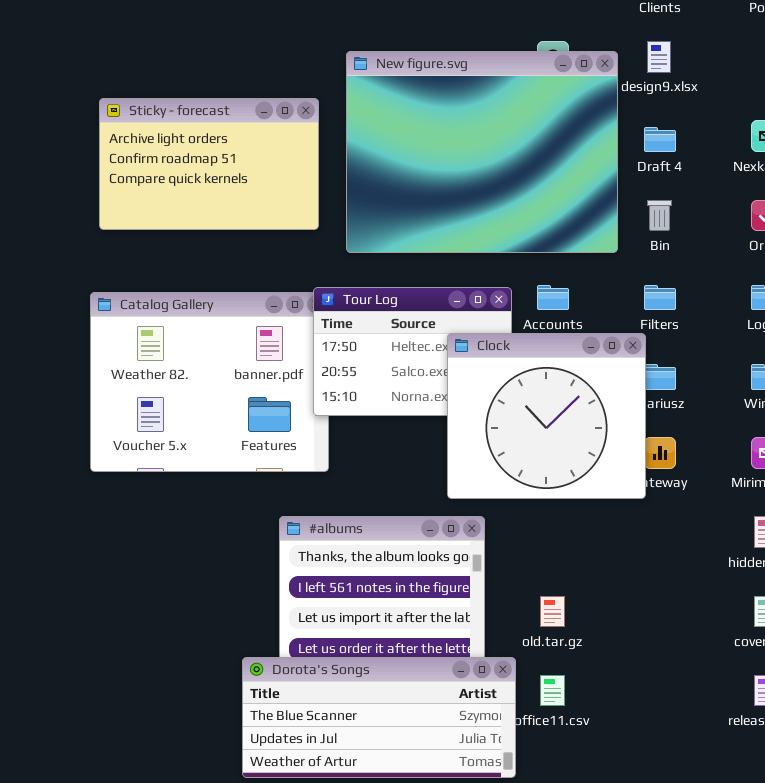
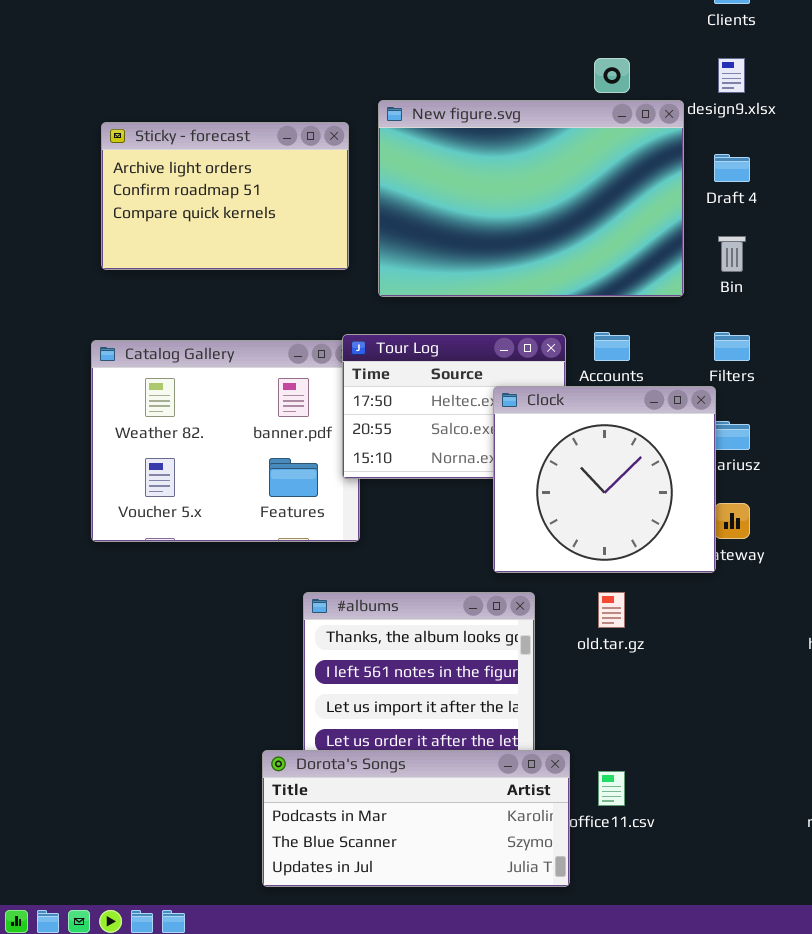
New figure.svg: [346,51,618,253] -> [378,100,684,297], resized
old.tar.gz: [540,596,565,627] -> [598,592,625,628], moved
Dorota's Songs: [242,657,516,778] -> [262,750,570,887], scrolled up 1 row

